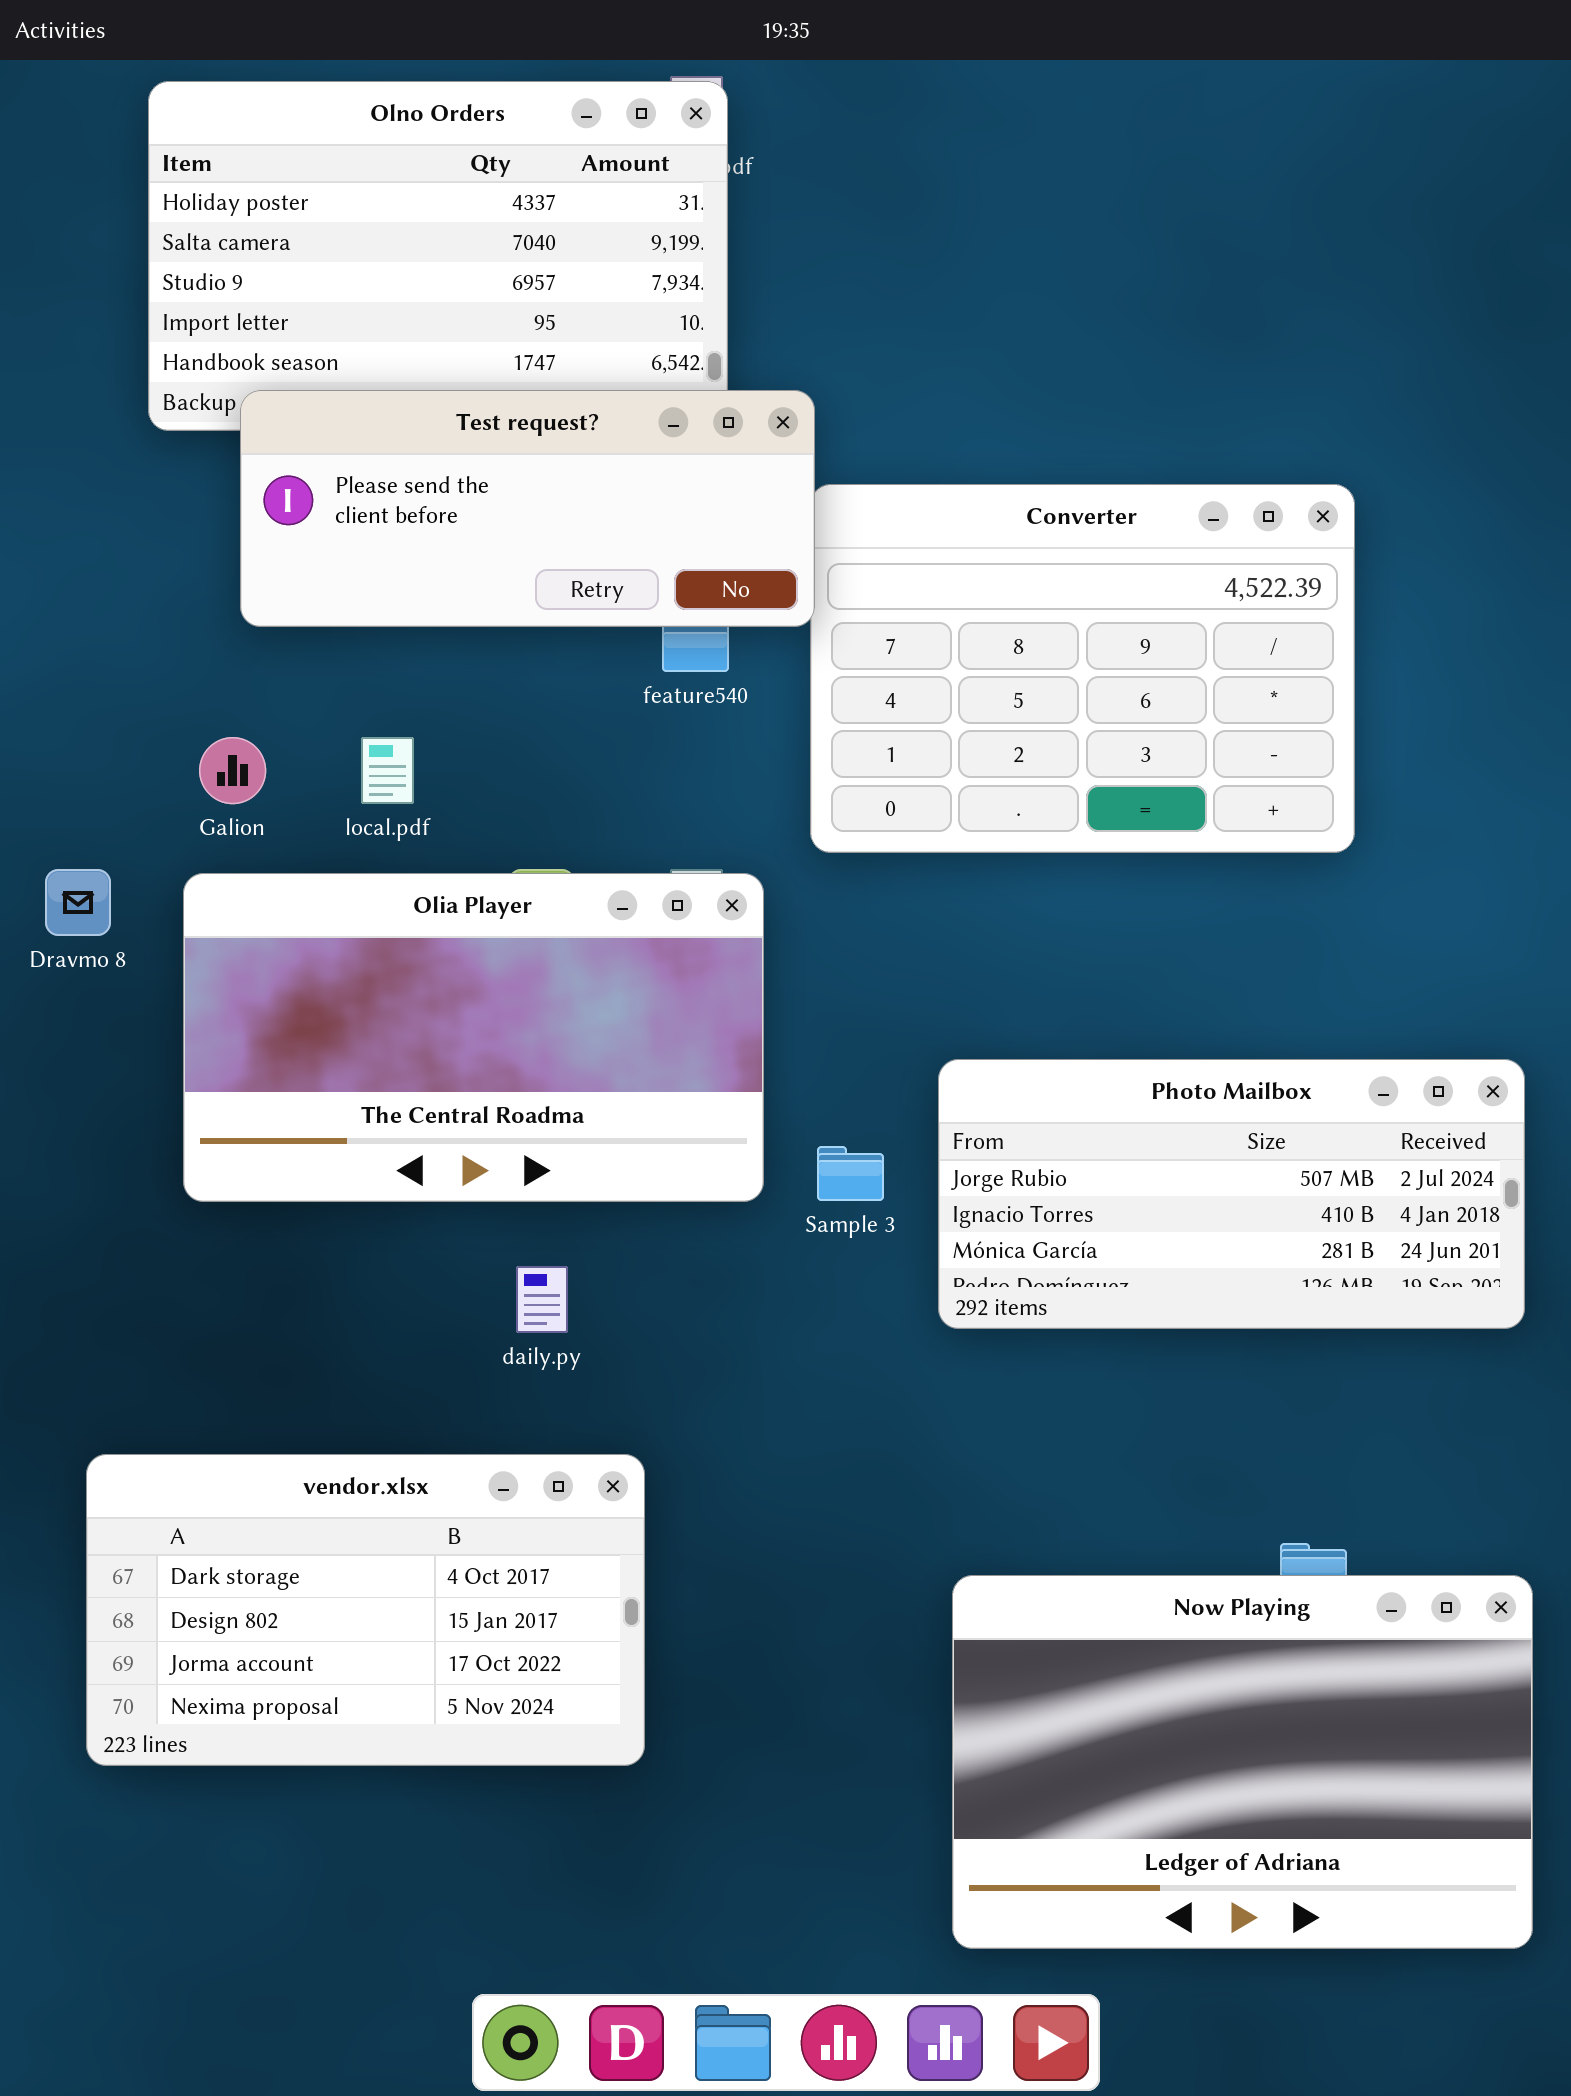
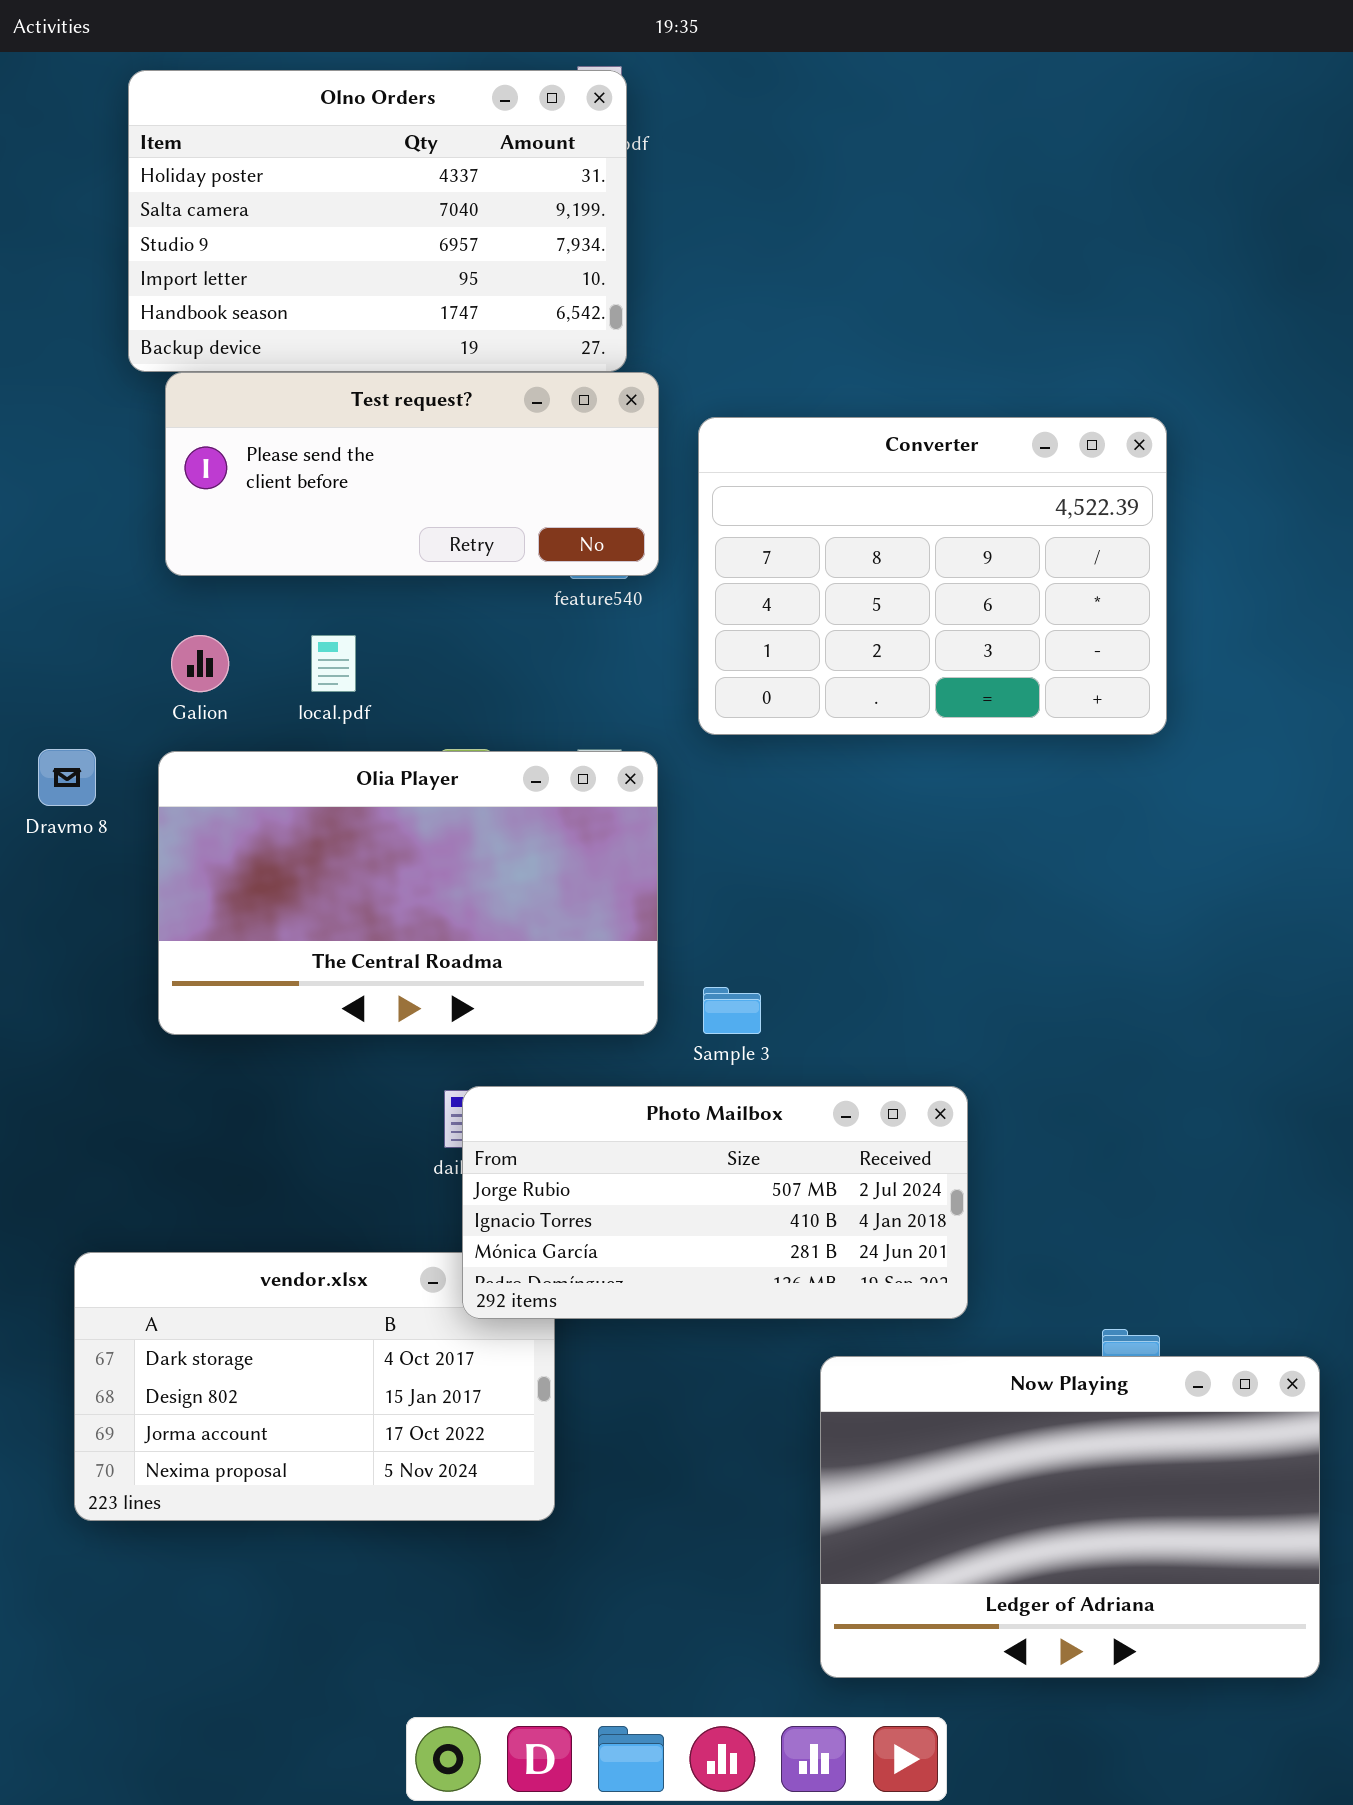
Test request?: [240,390,815,627] -> [165,372,659,576], moved
Photo Mailbox: [938,1059,1525,1329] -> [462,1086,968,1319], moved

